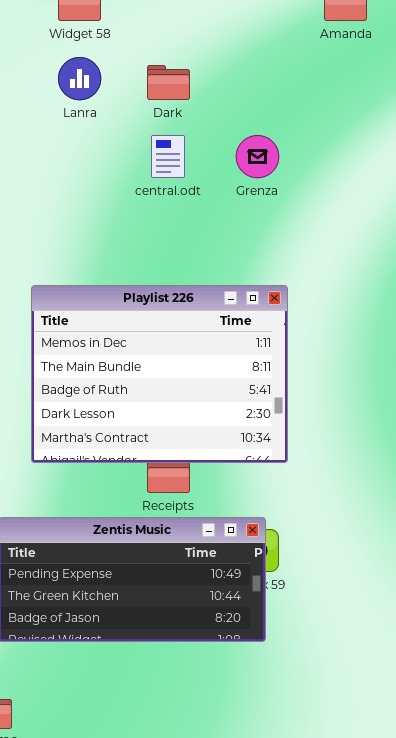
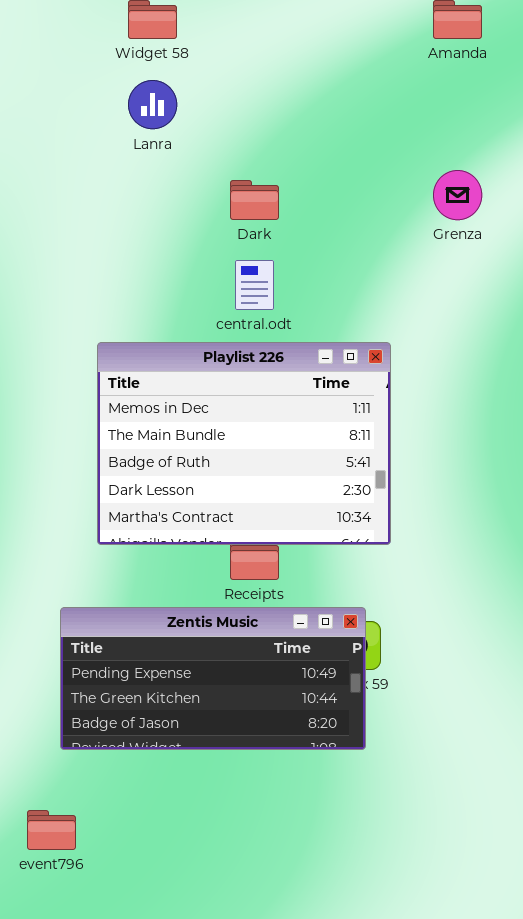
Dark: [147,65,190,100] -> [230,180,279,220], moved
central.odt: [151,135,185,178] -> [235,260,274,310], moved
Grenza: [236,135,279,178] -> [433,170,482,220], moved

